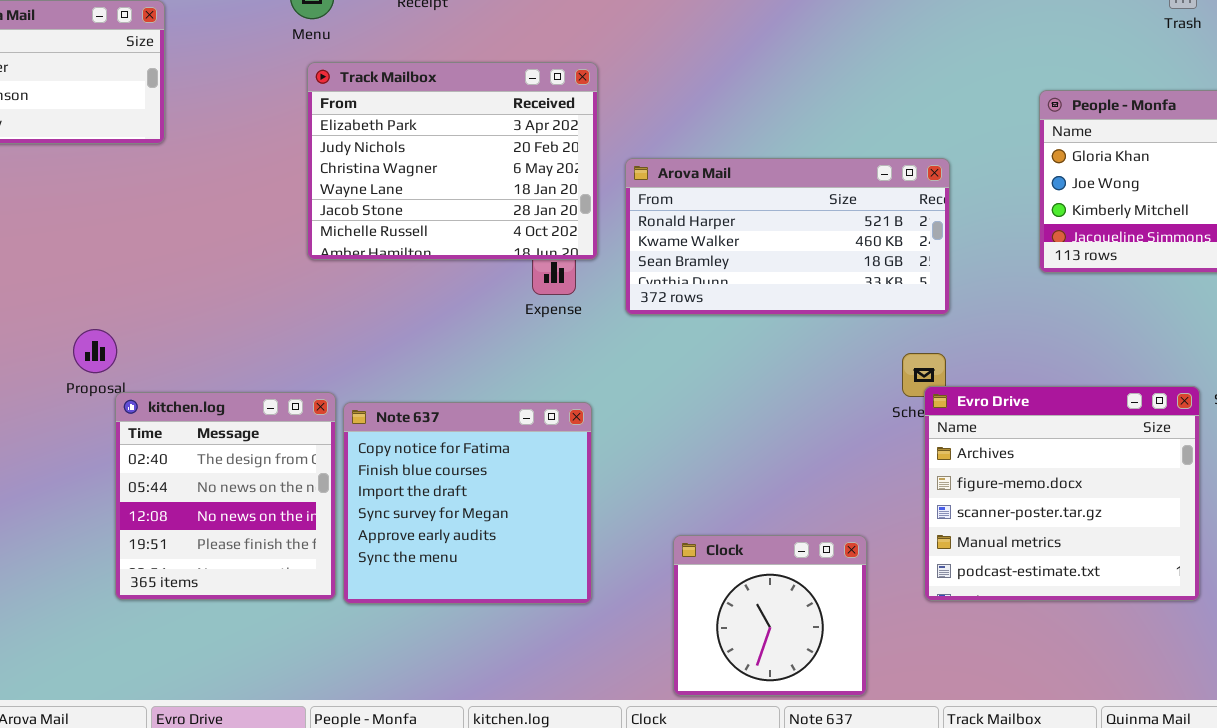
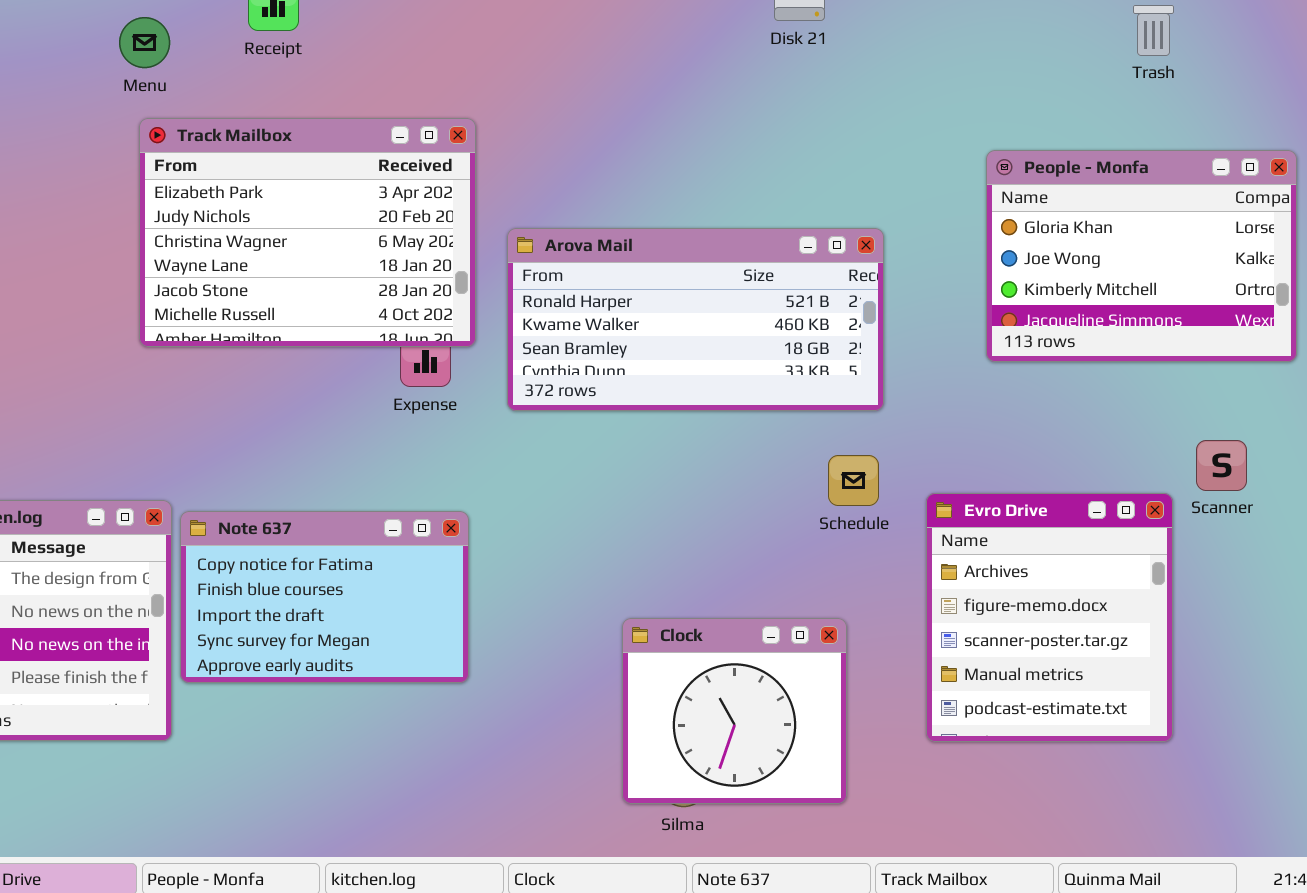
Evro Drive: [924,386,1200,601] -> [926,493,1173,742], resized
Note 637: [343,402,592,604] -> [180,511,469,683], resized
Clock: [673,535,867,696] -> [622,618,847,804], moved

